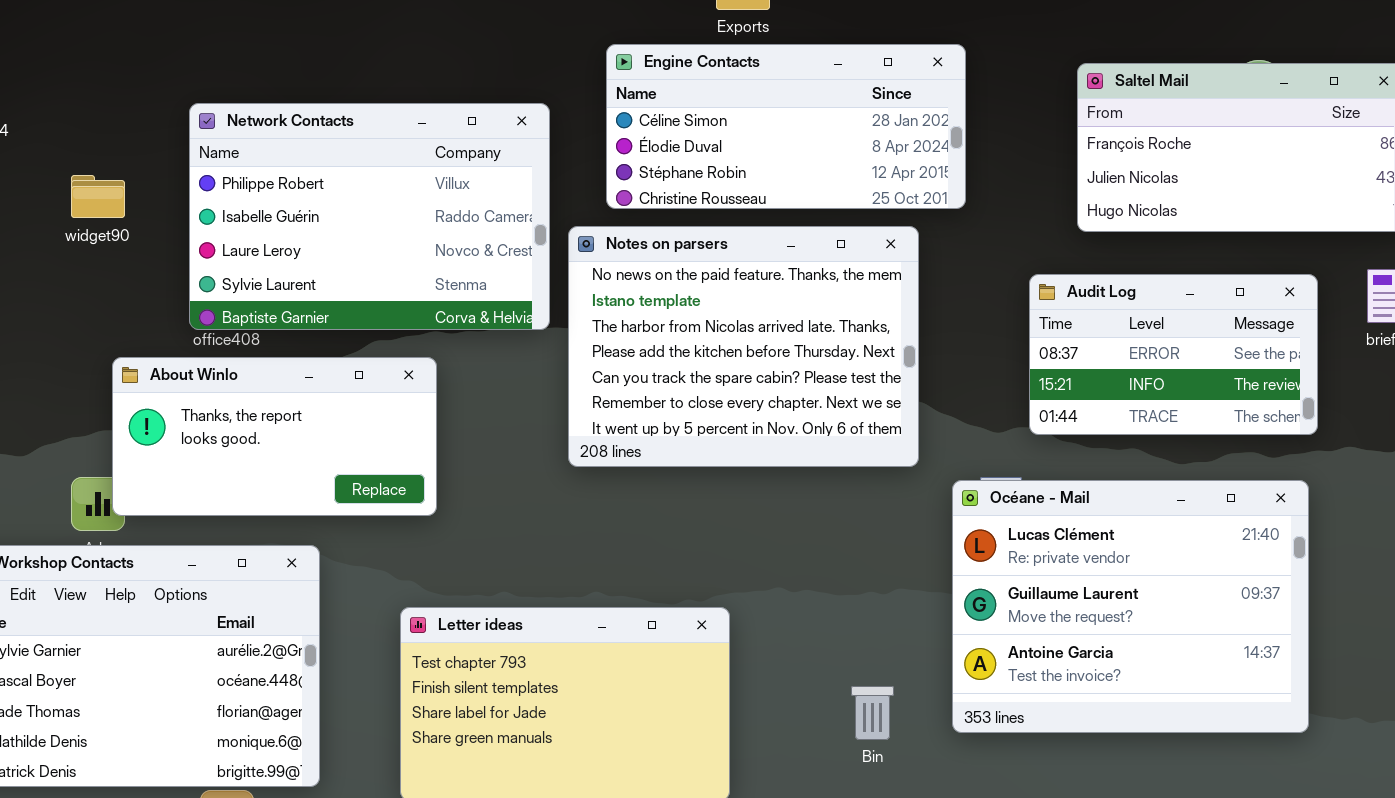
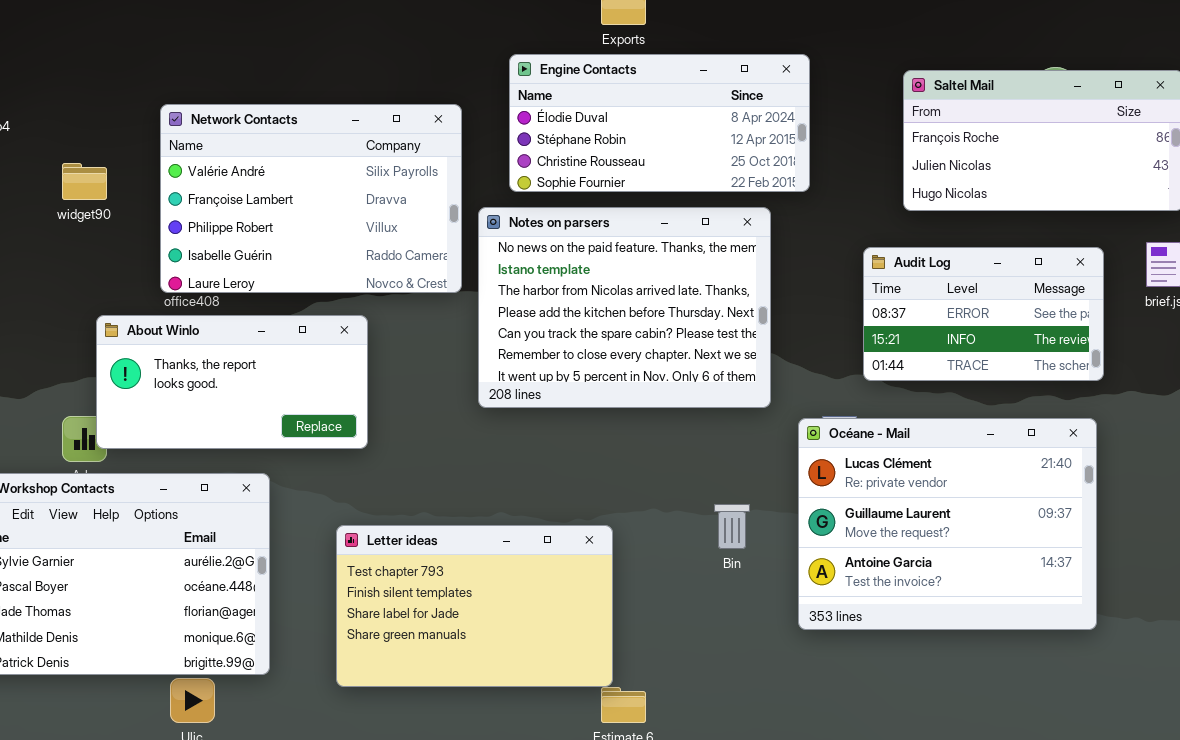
Engine Contacts: [606,44,966,209] -> [509,54,810,192], scrolled down 1 row
Network Contacts: [189,103,550,330] -> [160,104,462,293], scrolled up 2 rows
Bin: [851,686,894,740] -> [714,504,750,549], moved

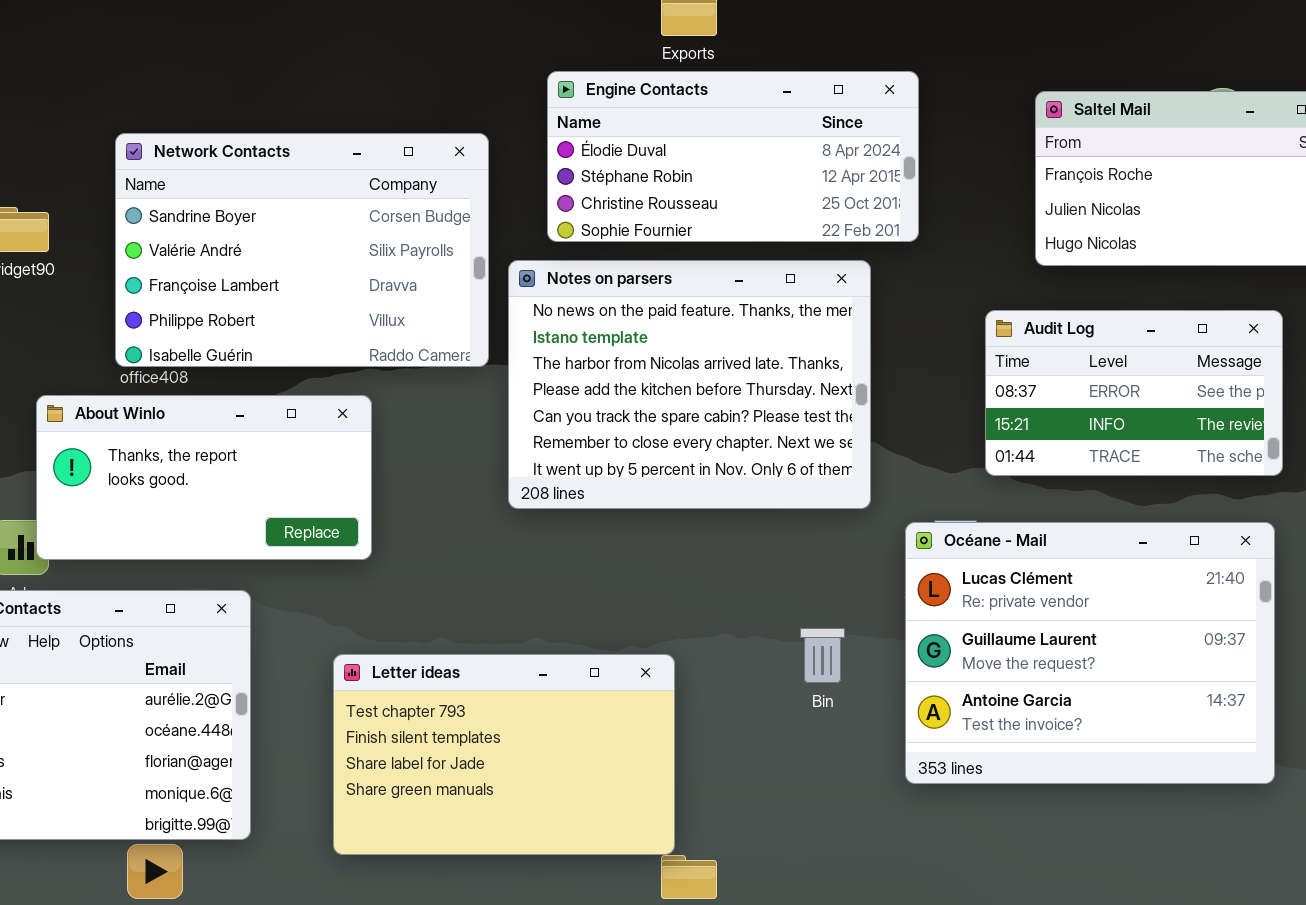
Network Contacts: [160,104,462,293] -> [115,133,489,367], scrolled up 1 row

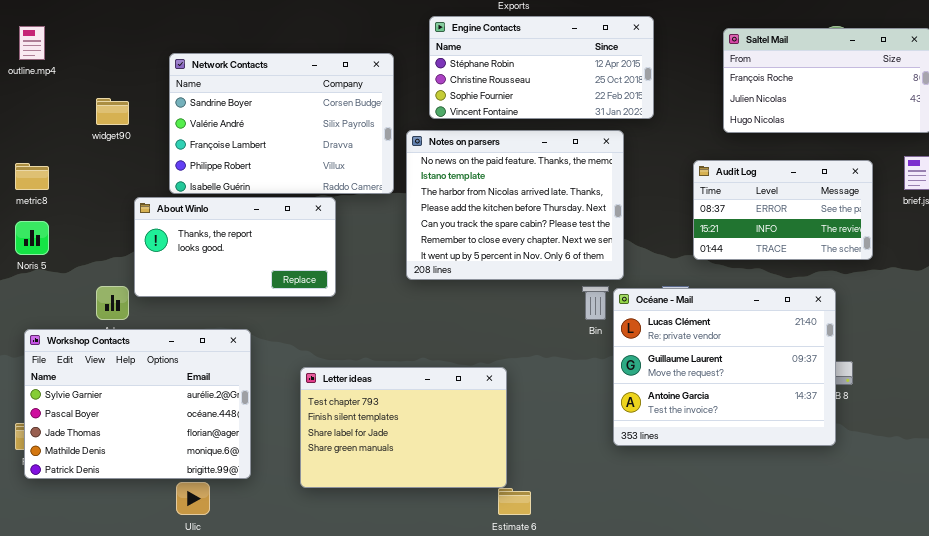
Engine Contacts: [547,71,919,242] -> [429,16,654,119], scrolled down 1 row
About Winlo: [36,395,372,560] -> [134,197,336,297], moved
Océane - Mail: [905,522,1275,784] -> [613,288,836,446], moved
Bin: [800,628,845,683] -> [582,286,609,320], moved

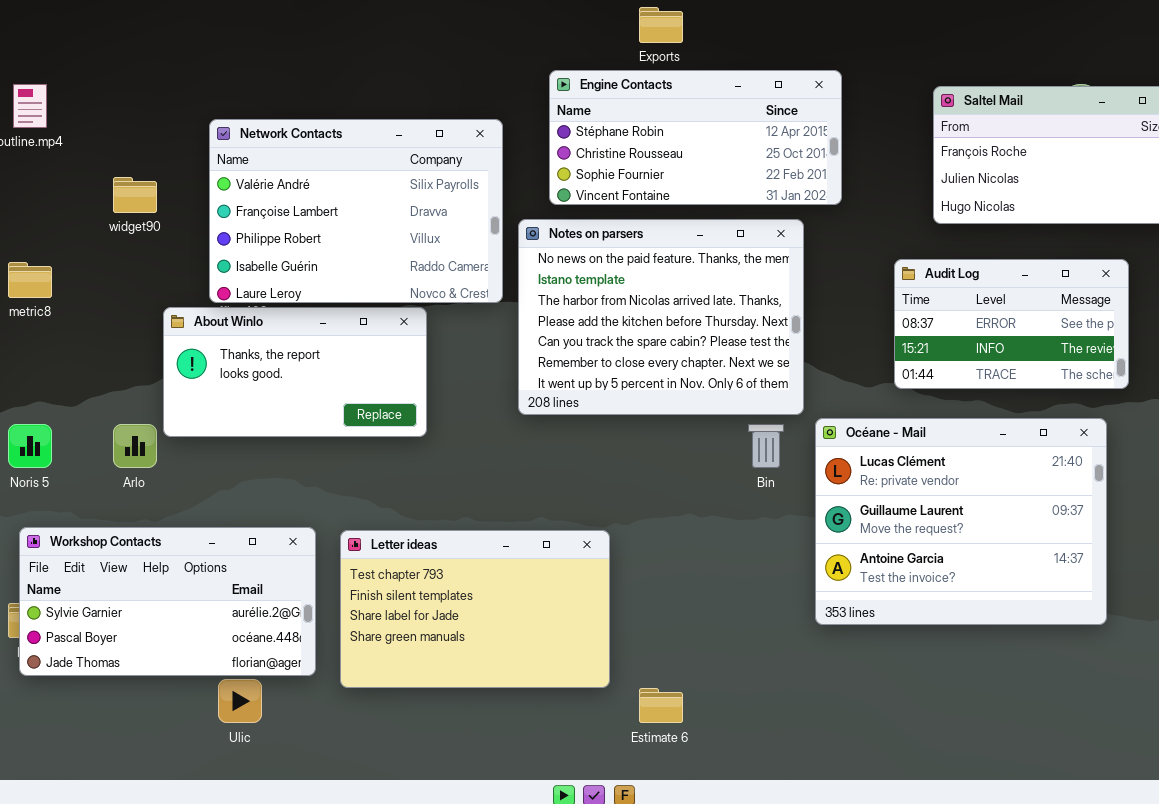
Network Contacts: [169,53,394,194] -> [209,119,503,303], scrolled down 1 row
Noris 5: [15,221,49,255] -> [8,424,52,468], moved
Océane - Mail: [613,288,836,446] -> [815,418,1107,625], moved
Workshop Contacts: [24,329,251,479] -> [19,527,316,676], resized
Letter ideas: [300,367,507,488] -> [340,530,610,688], moved

